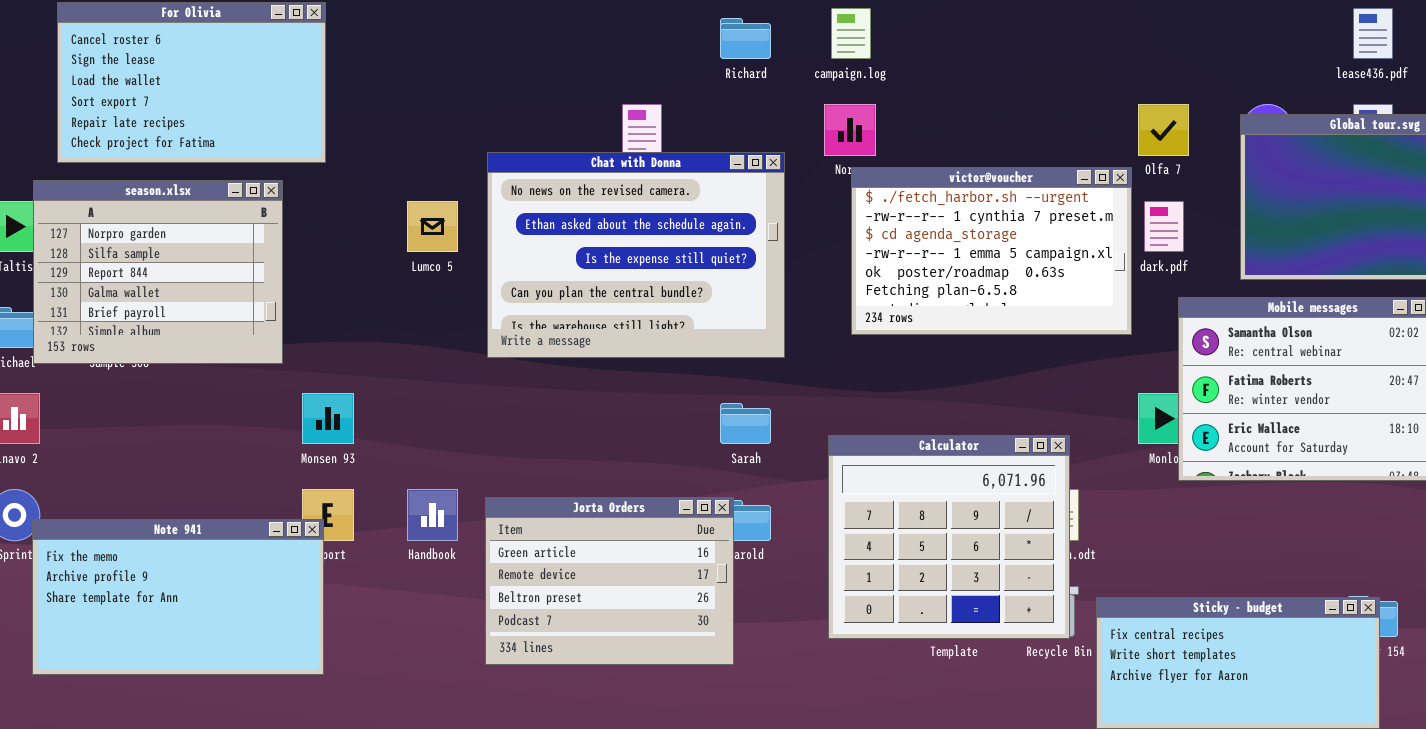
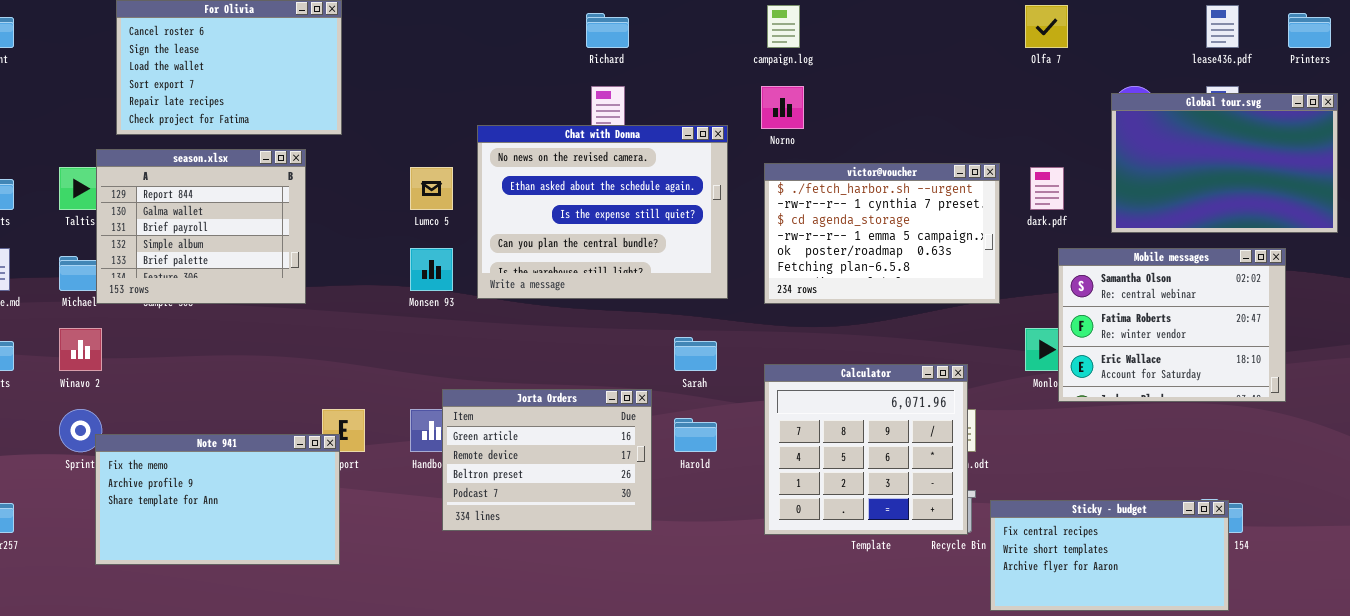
Richard: [720,18,771,59] -> [586,13,629,48], moved
Olfa 7: [1138,104,1189,156] -> [1025,5,1068,48], moved
victor@voucher: [851,167,1132,335] -> [764,163,1000,304], moved
season.xlsx: [33,180,283,364] -> [96,149,306,304], scrolled down 2 rows
Monsen 93: [302,393,354,444] -> [410,248,453,291], moved
Jorta Orders: [485,497,734,665] -> [442,389,652,531], moved

